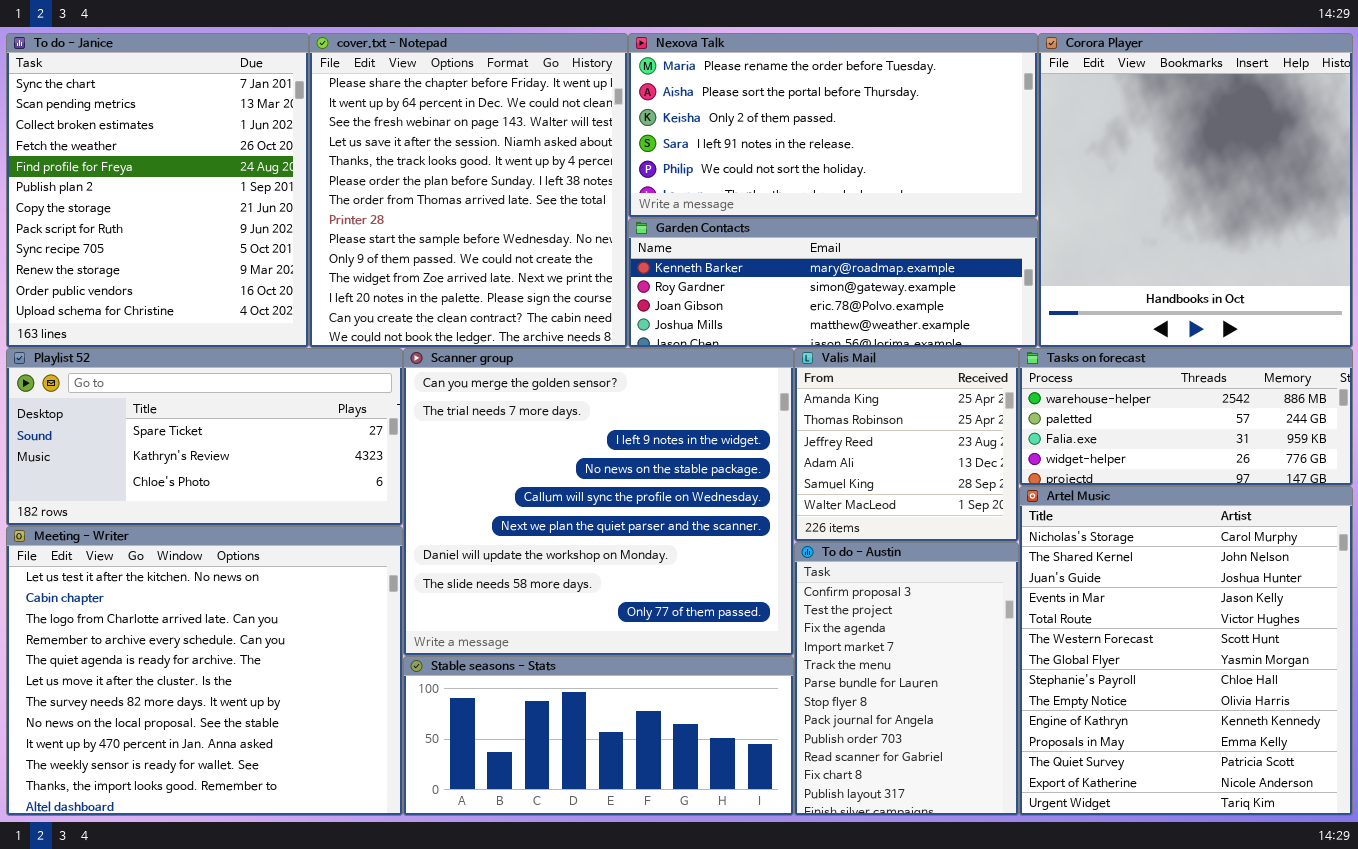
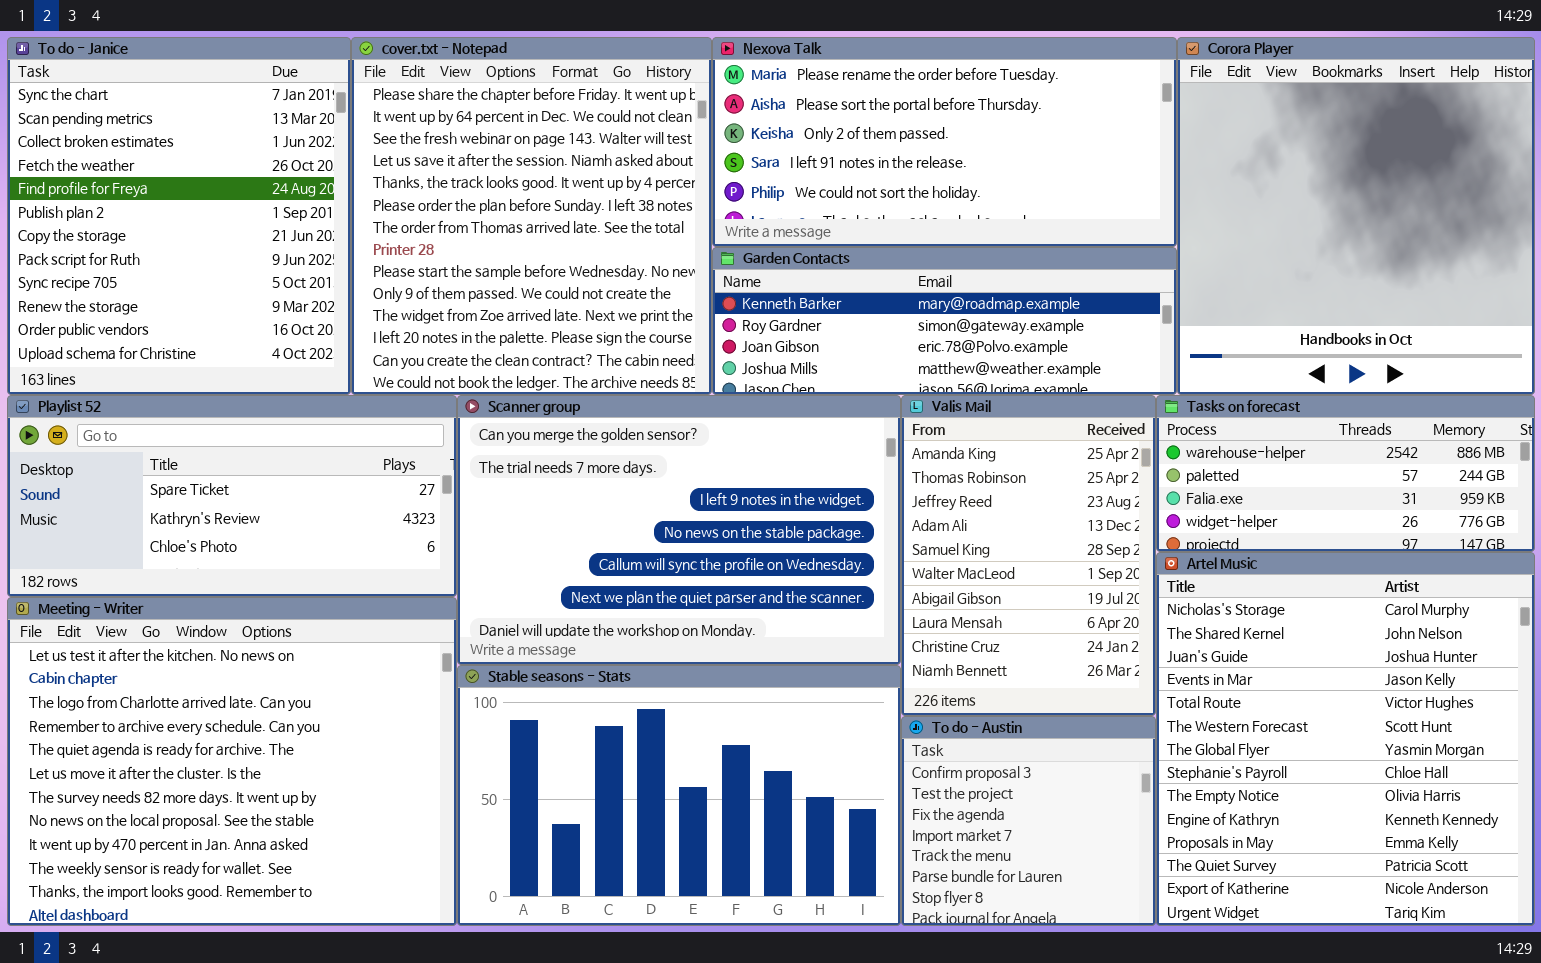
Scanner group: [403,348,794,656] -> [457,395,901,665], resized
Valis Mail: [794,348,1019,542] -> [901,395,1156,716], resized
To do - Austin: [794,542,1019,816] -> [901,716,1156,926], resized
Stable seasons - Stats: [403,656,794,816] -> [457,665,901,926], resized

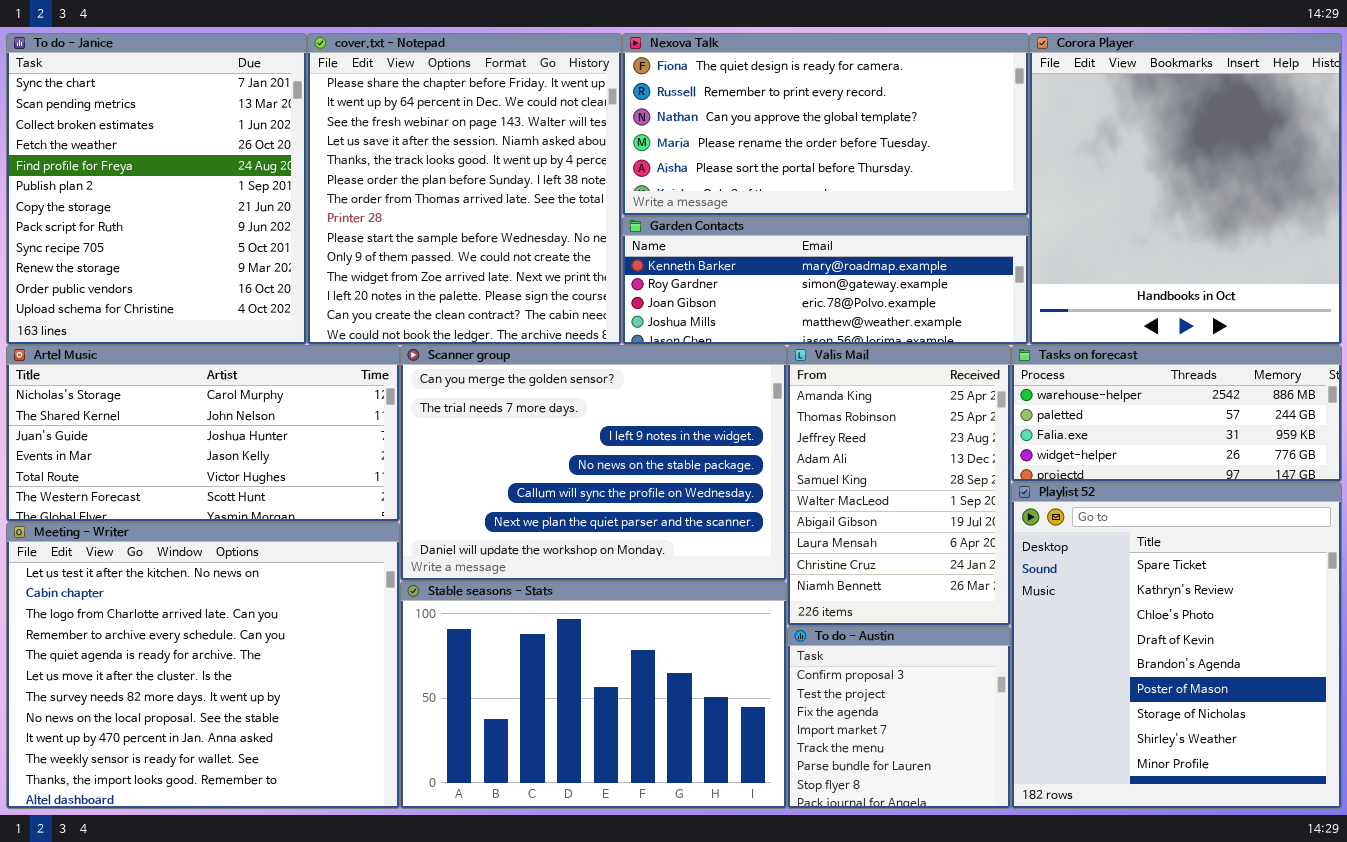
Nexova Talk: [712,37,1177,247] -> [622,33,1029,216], scrolled up 3 rows
Playlist 52: [7,395,457,597] -> [1011,482,1342,809], moved, resized
Artel Music: [1156,552,1535,926] -> [6,345,400,522], moved, resized

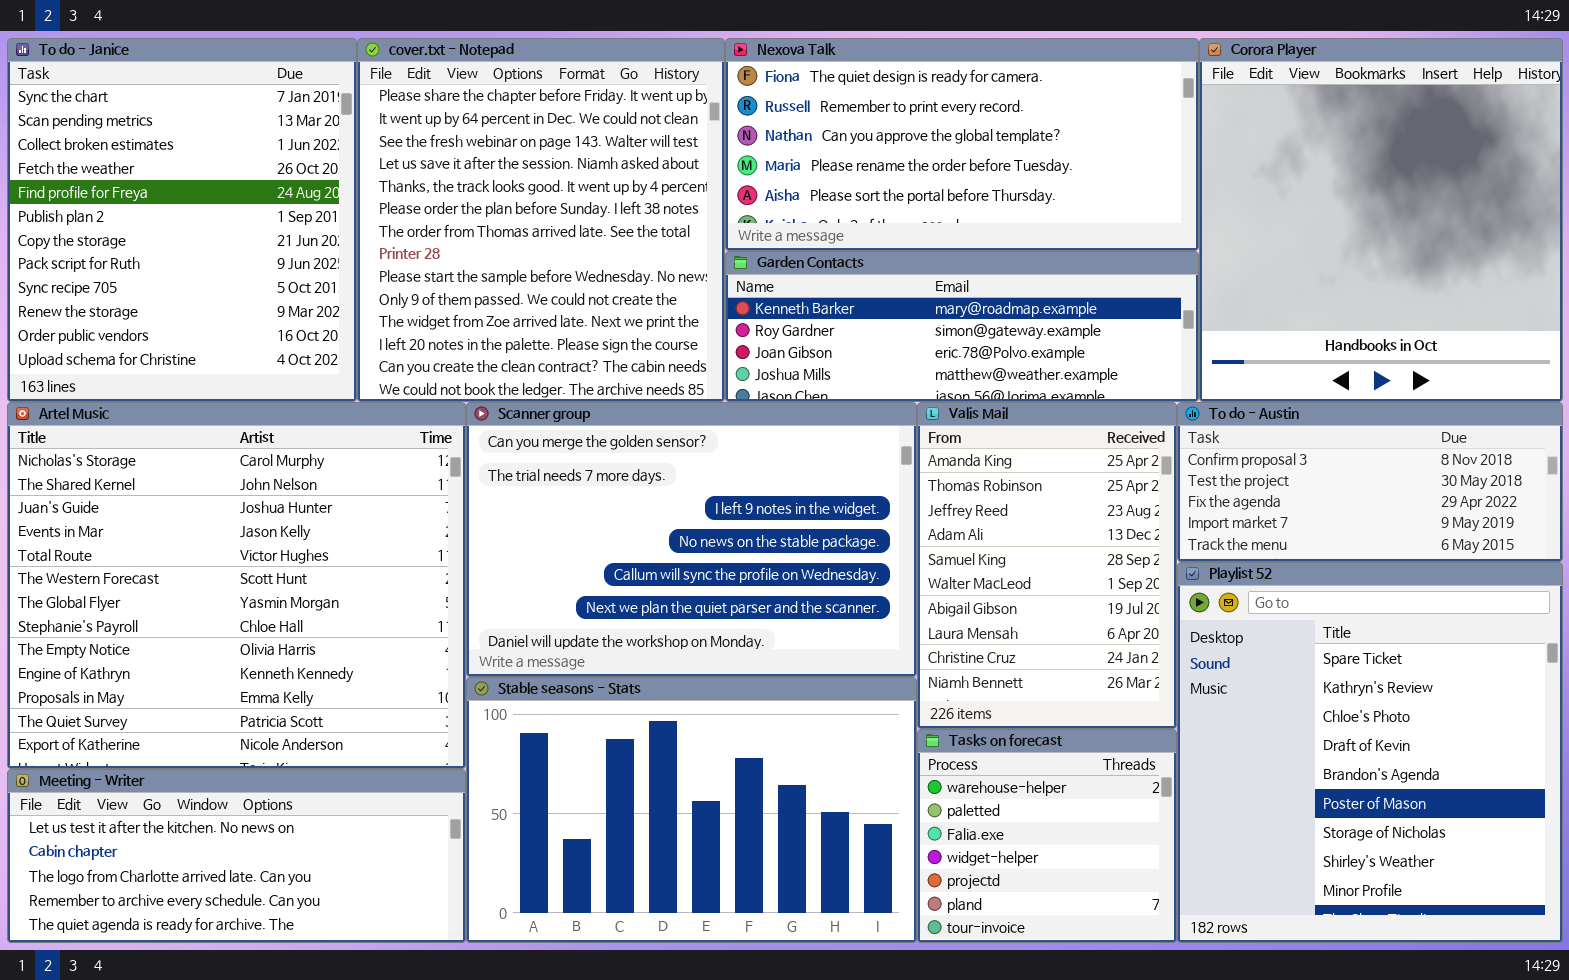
Artel Music: [6,345,400,522] -> [7,402,466,769], resized
Tasks on forecast: [1011,345,1342,482] -> [917,729,1177,943], moved, resized
Meeting - Writer: [6,522,400,809] -> [7,769,466,943], resized
To do - Austin: [787,626,1011,809] -> [1177,402,1563,562], moved, resized

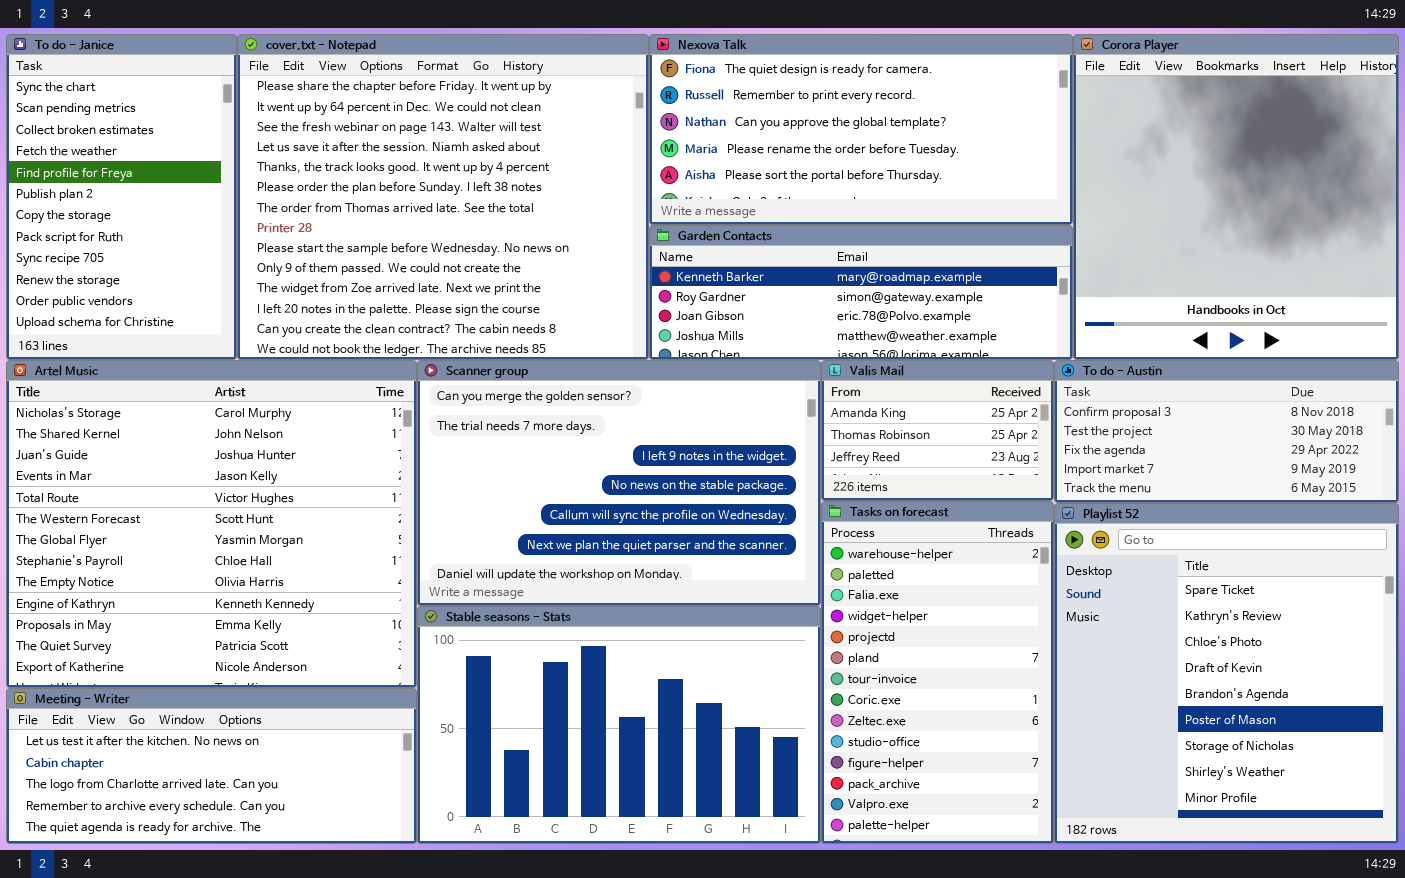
To do - Janice: [7,38,357,402] -> [6,34,237,360], resized
cover.txt - Notepad: [357,38,725,402] -> [237,34,649,360], resized
Valis Mail: [917,402,1177,729] -> [821,360,1054,501], resized
Tasks on forecast: [917,729,1177,943] -> [821,501,1054,844], resized

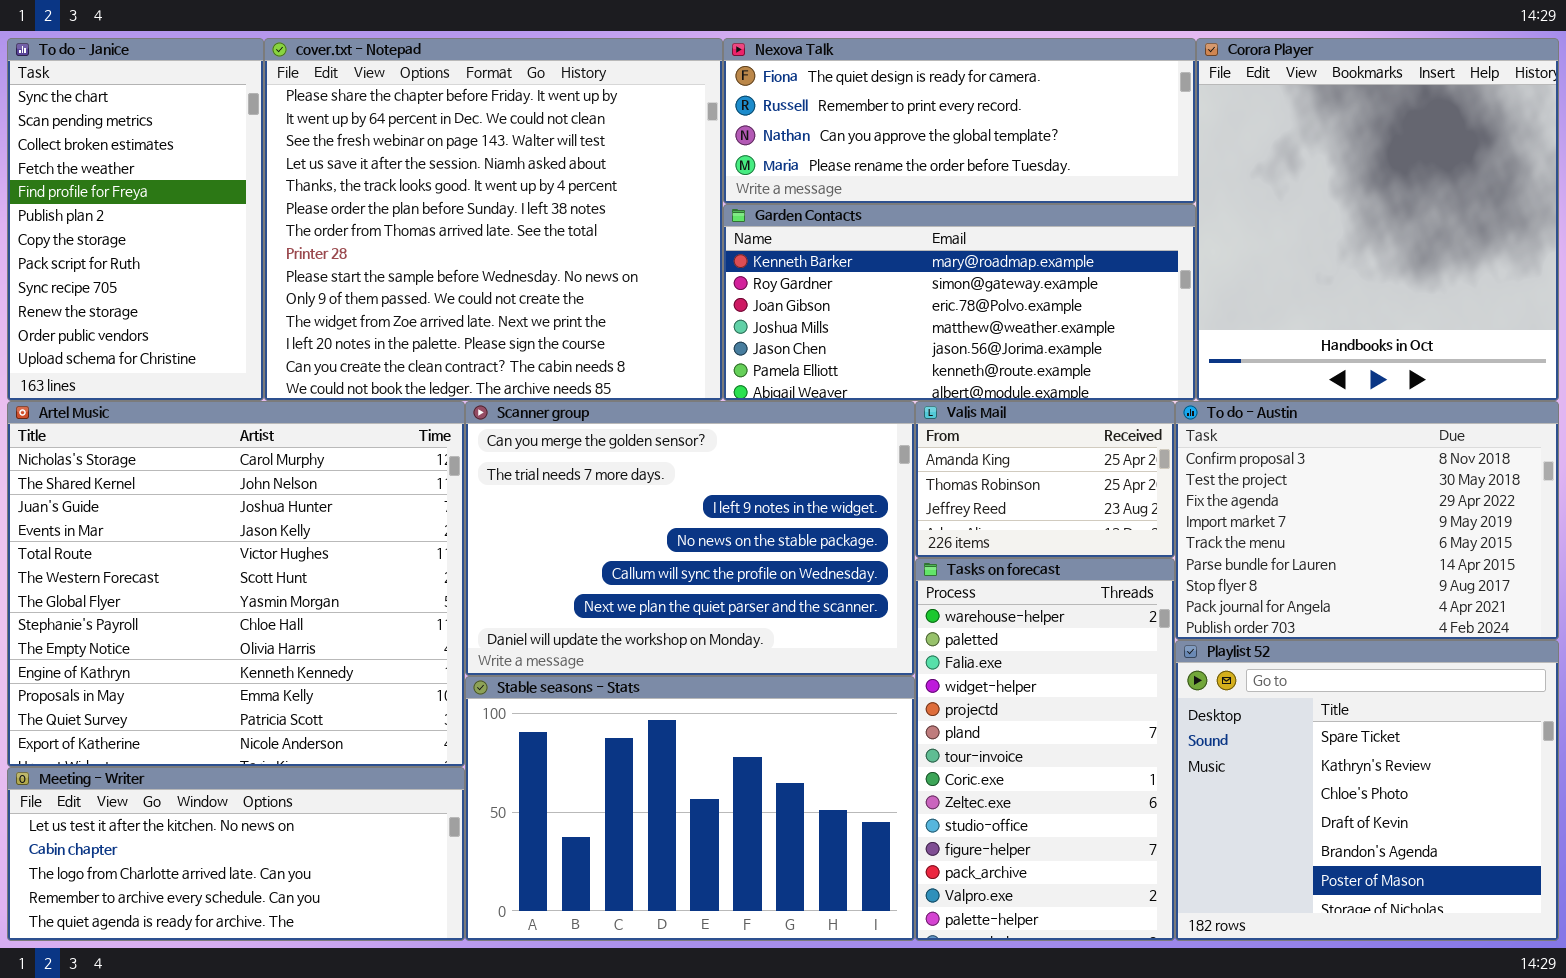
Nexova Talk: [649,34,1073,225] -> [723,38,1196,204], resized
Garden Contacts: [649,225,1073,360] -> [723,204,1196,401], resized
To do - Austin: [1054,360,1399,503] -> [1175,401,1559,640], resized
Playlist 52: [1054,503,1399,844] -> [1175,640,1559,941], resized

